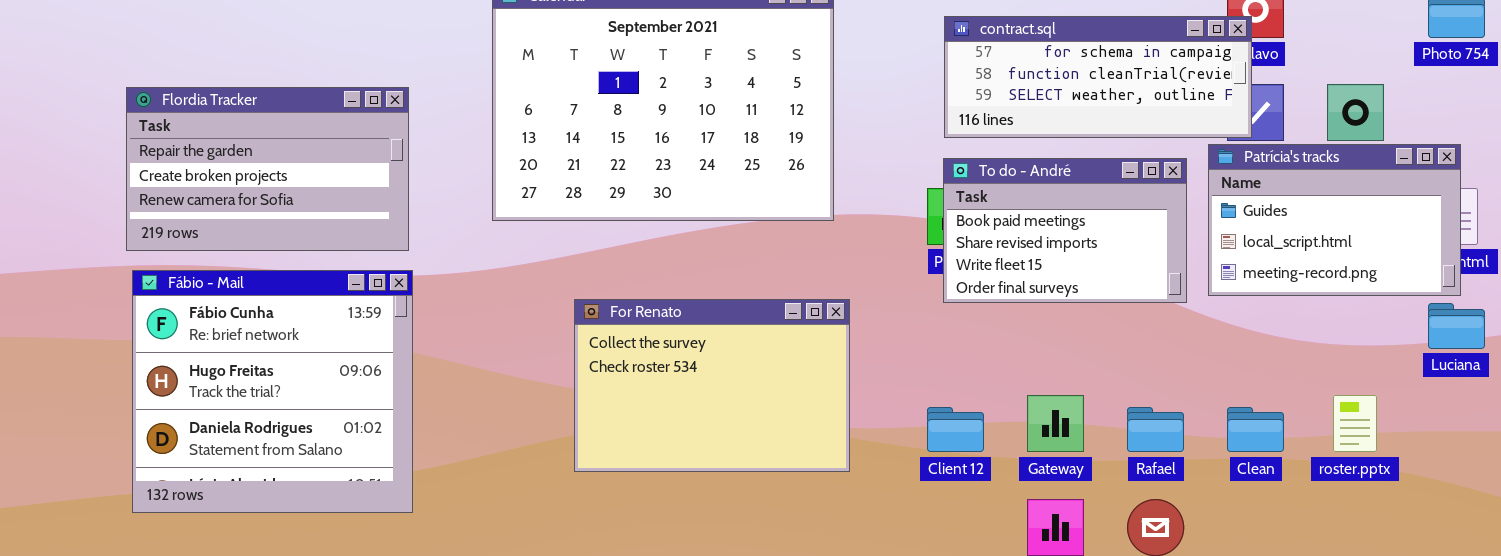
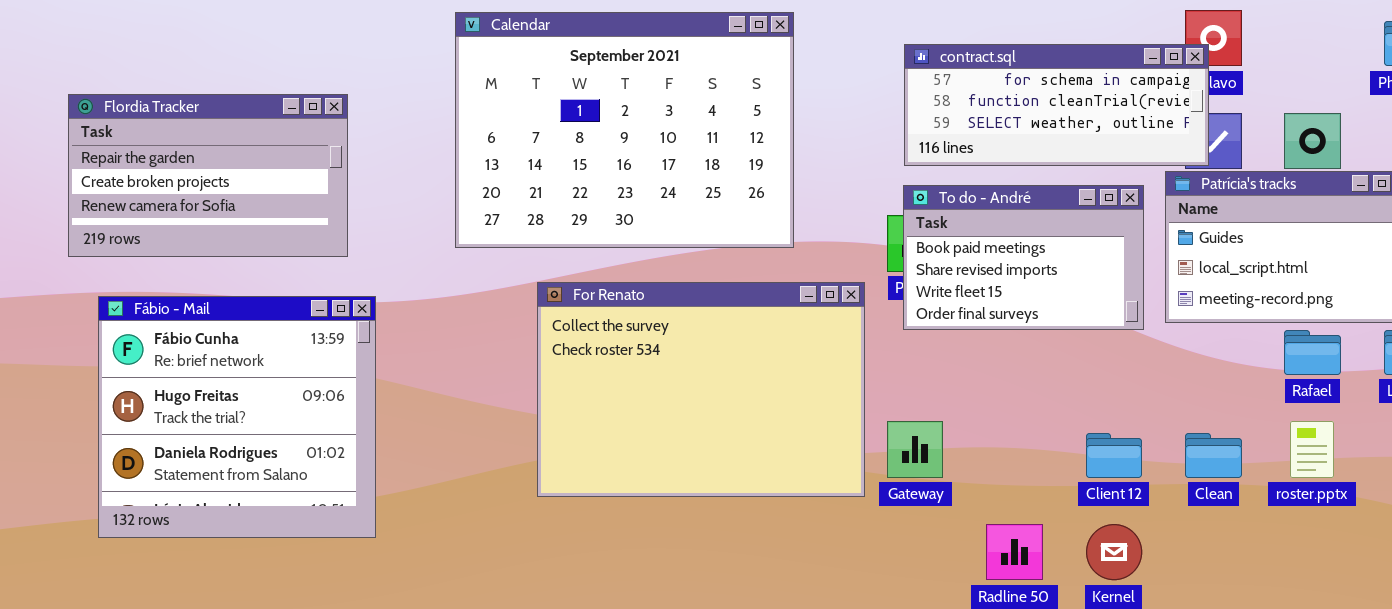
Flordia Tracker: [126,87,409,251] -> [68,94,348,257], moved
For Renato: [574,299,850,472] -> [537,282,865,497], resized
Gateway: [1027,395,1084,452] -> [887,421,943,478], moved
Client 12: [927,407,984,452] -> [1086,433,1142,478], moved
Rafael: [1127,407,1184,452] -> [1284,330,1341,375], moved

